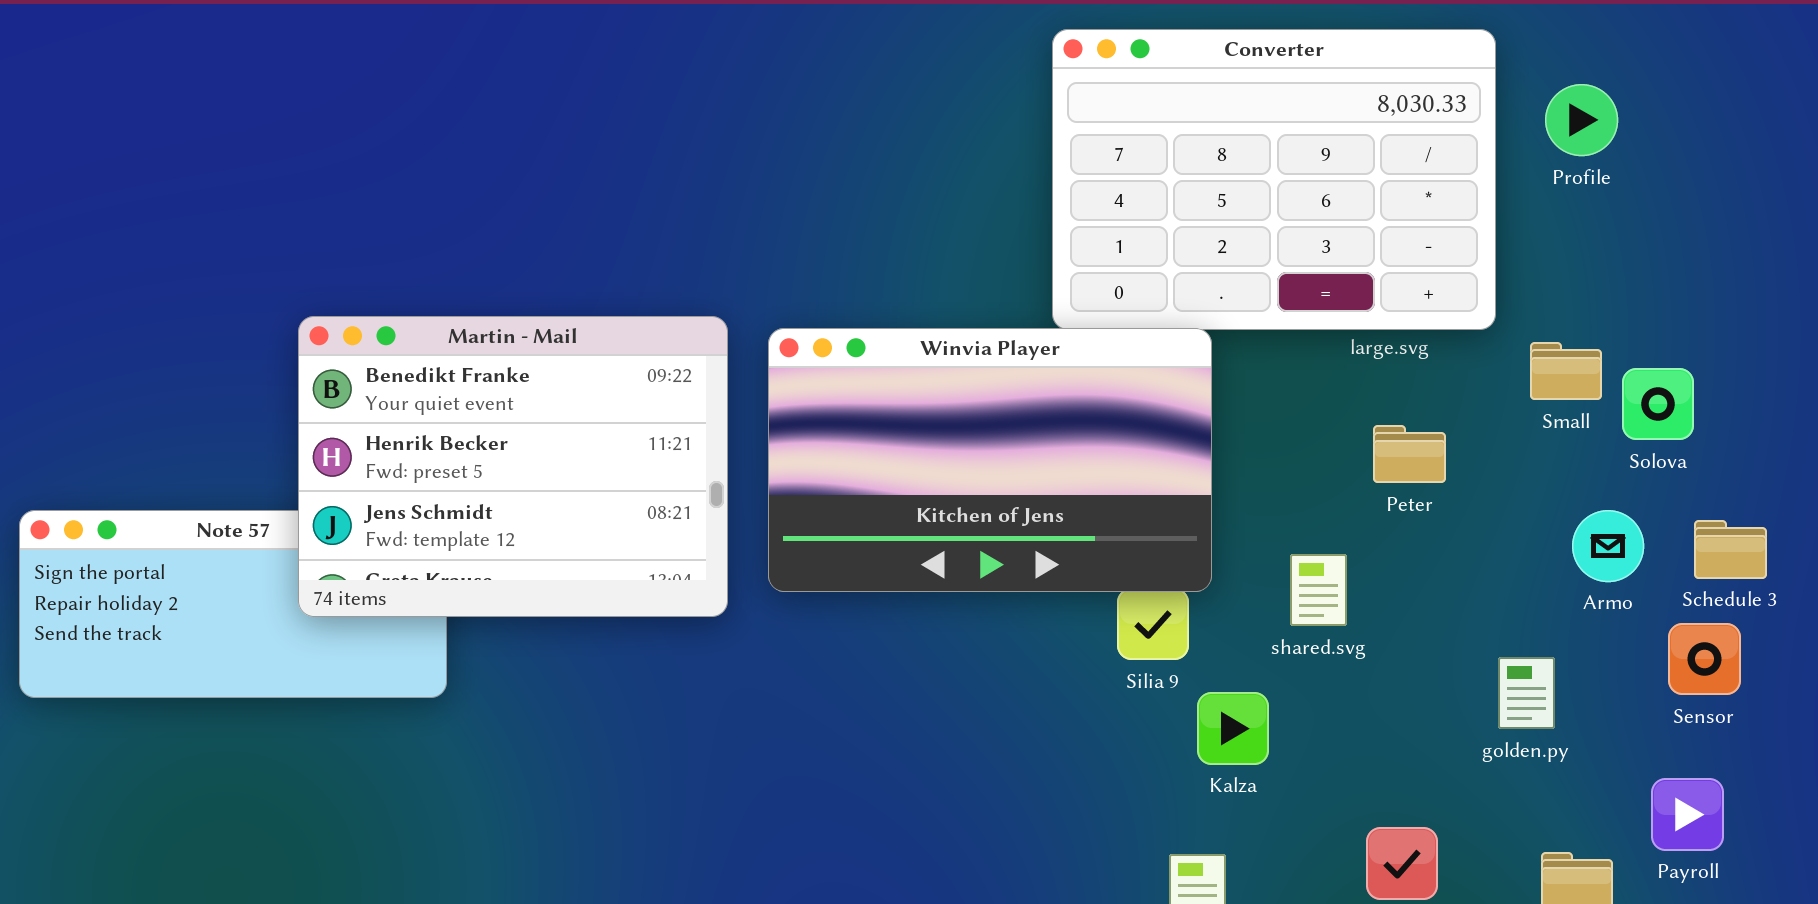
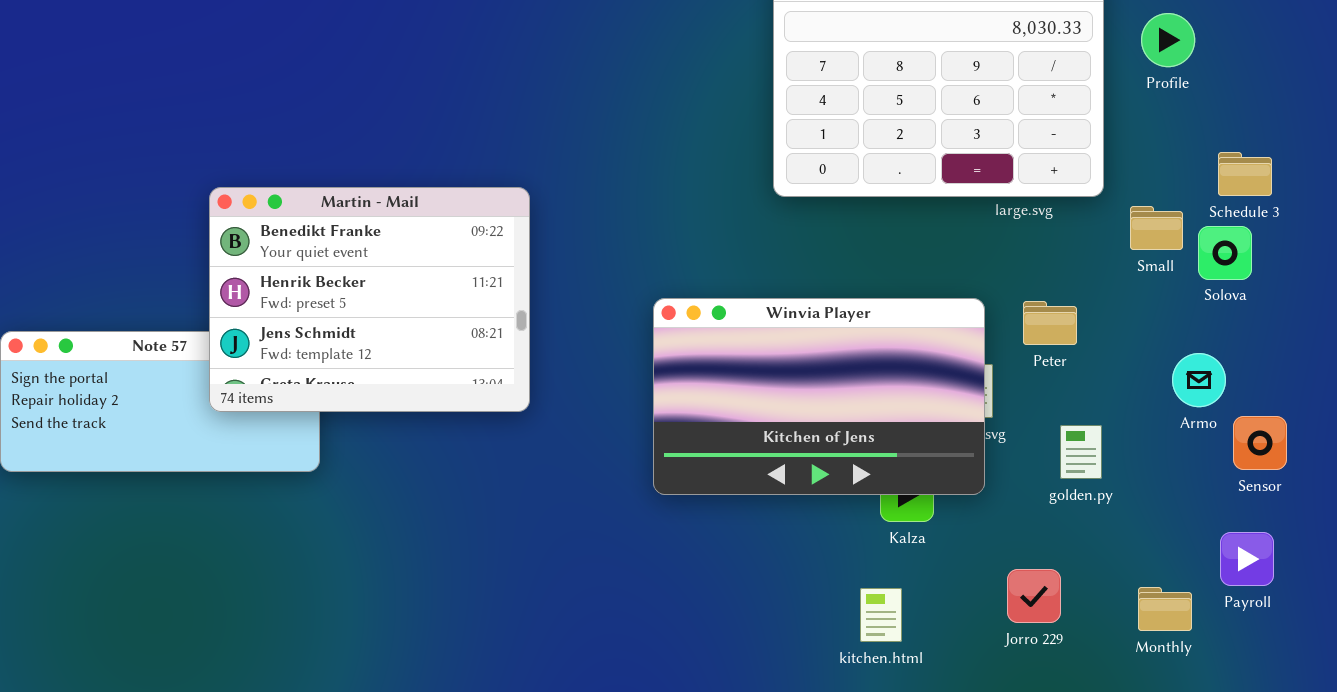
Winvia Player: [768,328,1212,592] -> [653,298,985,495], moved
Peter: [1373,425,1446,483] -> [1023,301,1077,345], moved
Armo: [1572,510,1644,582] -> [1172,353,1226,407], moved
Schedule 3: [1694,520,1767,579] -> [1218,152,1272,196], moved
golden.py: [1498,657,1555,729] -> [1060,425,1102,479], moved

